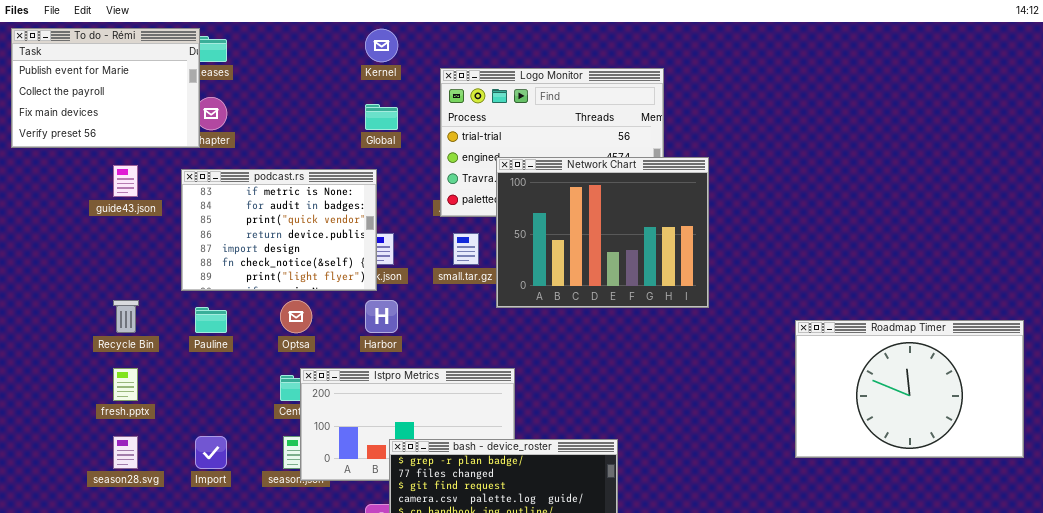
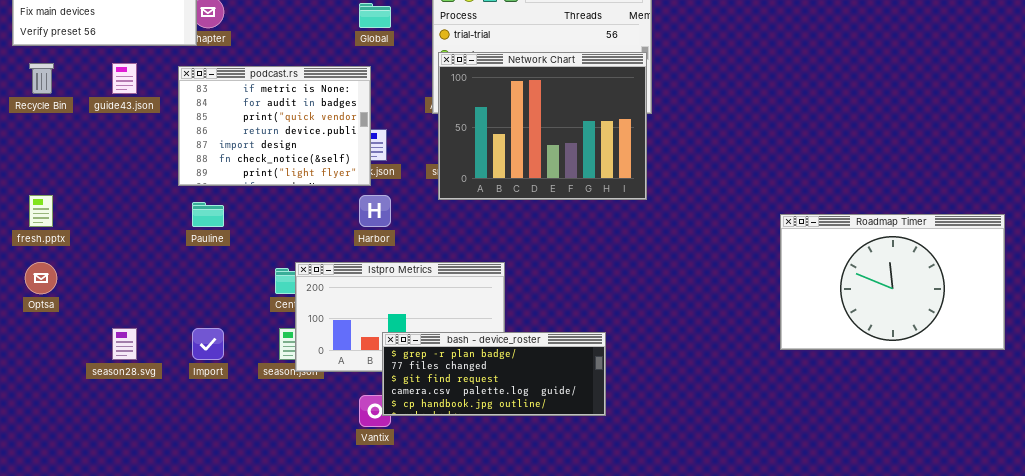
Network Chart: [496,157,709,308] -> [438,52,647,200], moved
Recycle Bin: [113,300,139,333] -> [29,63,54,94], moved
Optsa: [280,300,312,333] -> [25,262,57,294], moved
fresh.pptx: [113,368,138,401] -> [29,195,53,227], moved

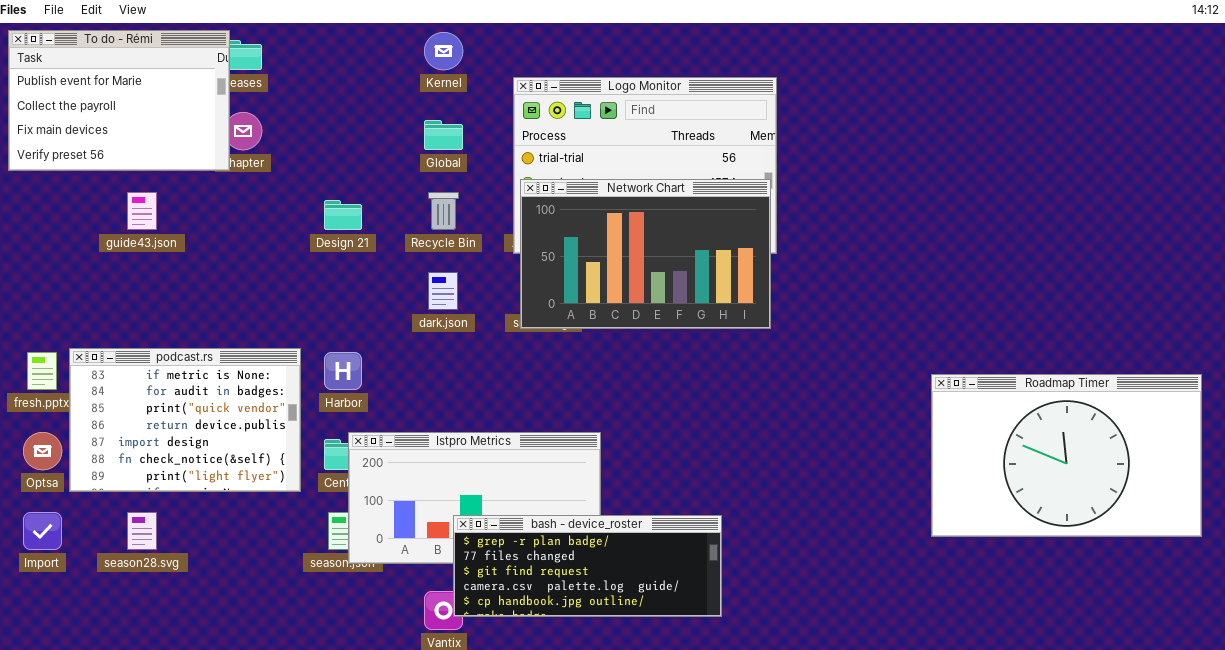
Network Chart: [438,52,647,200] -> [520,179,771,329], resized
Recycle Bin: [29,63,54,94] -> [428,192,459,230], moved
podcast.rs: [178,66,371,186] -> [69,348,301,492], moved
Harbor: [359,195,391,227] -> [324,352,362,390], moved
Import: [192,328,224,360] -> [23,512,62,550], moved

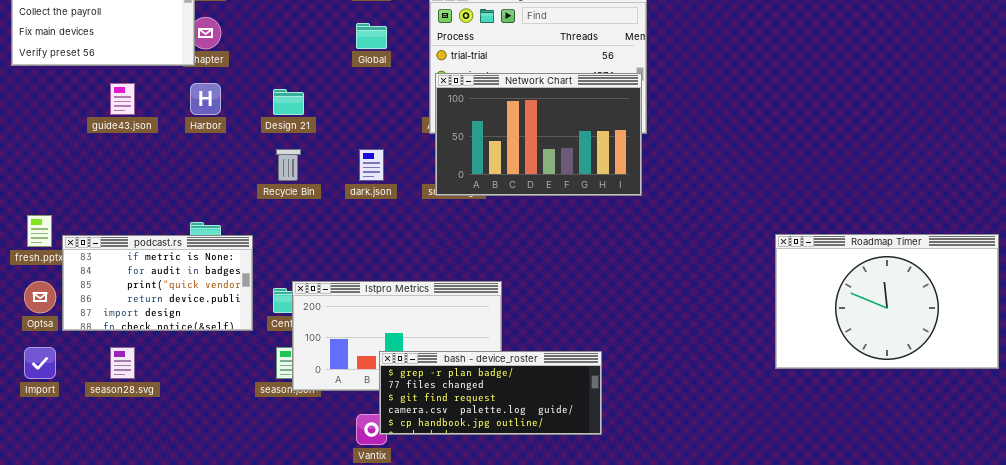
Recycle Bin: [428,192,459,230] -> [276,149,301,181], moved
podcast.rs: [69,348,301,492] -> [62,235,253,331], resized
Harbor: [324,352,362,390] -> [190,83,221,115], moved

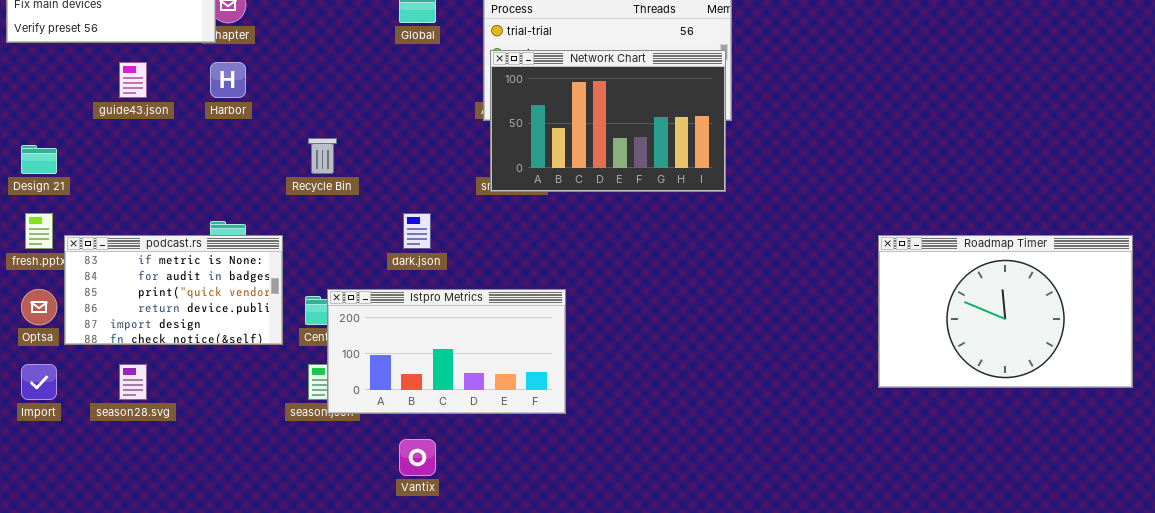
Design 21: [273,89,304,115] -> [21,145,57,174], moved
dark.json: [359,149,384,181] -> [403,213,431,249], moved
bash - device_roster: [379,351,602,435] -> none, closed

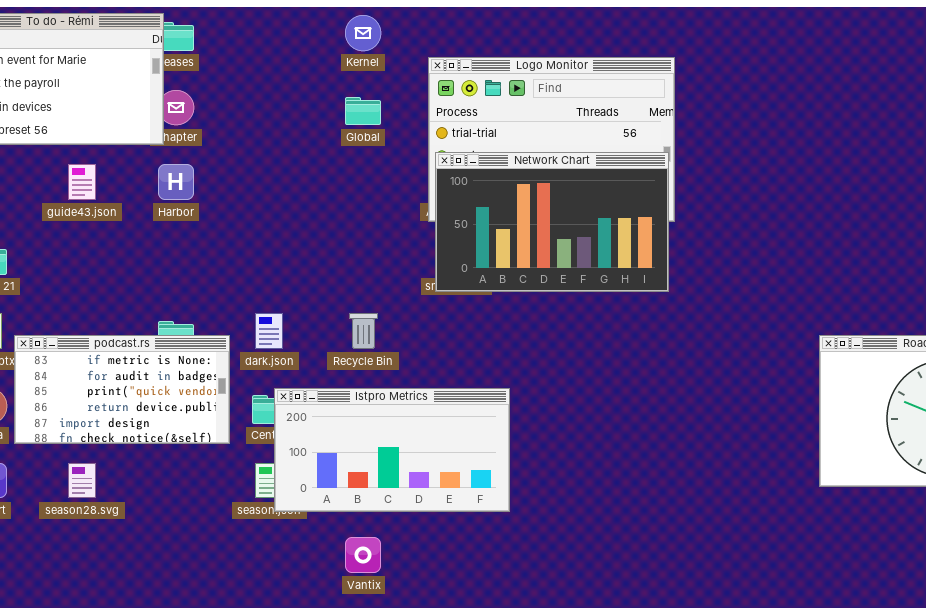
Recycle Bin: [308,138,337,174] -> [349,313,378,349], moved
dark.json: [403,213,431,249] -> [255,313,283,349], moved

